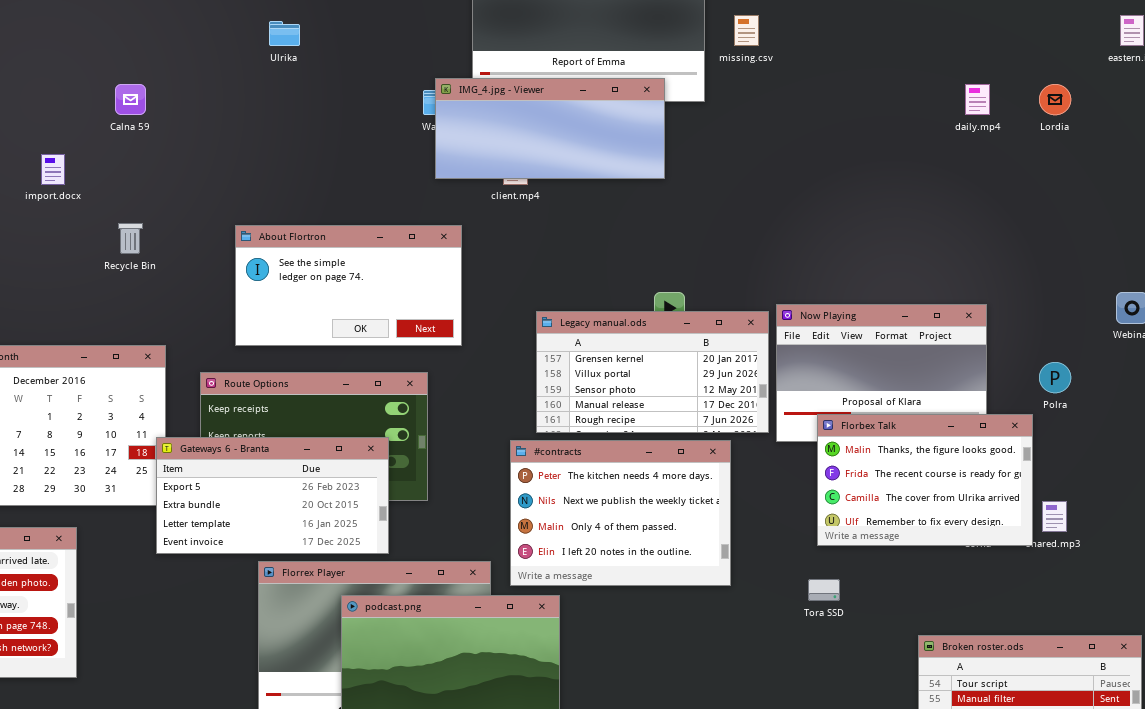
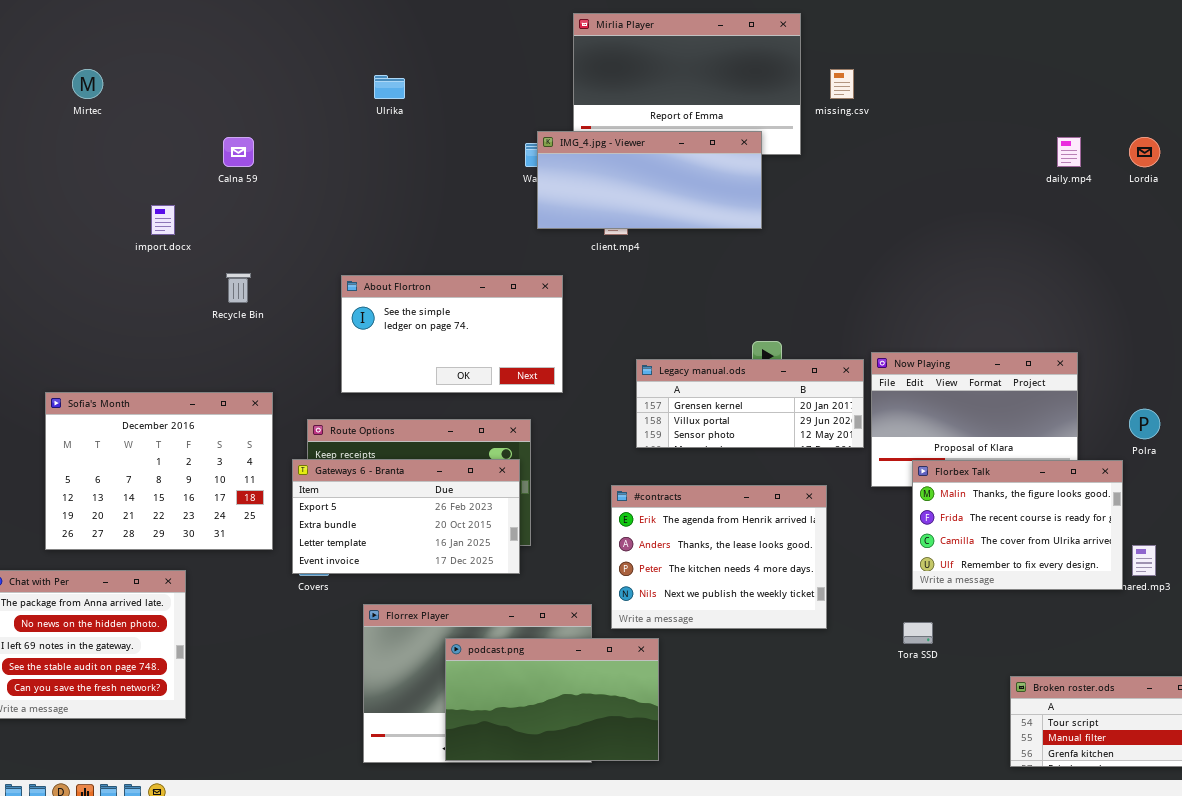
Legacy manual.ods: [536,311,769,433] -> [636,359,864,448], resized
Gateways 6 - Branta: [156,437,389,554] -> [292,459,520,574], moved
#contracts: [510,440,731,586] -> [611,485,827,629], scrolled up 2 rows

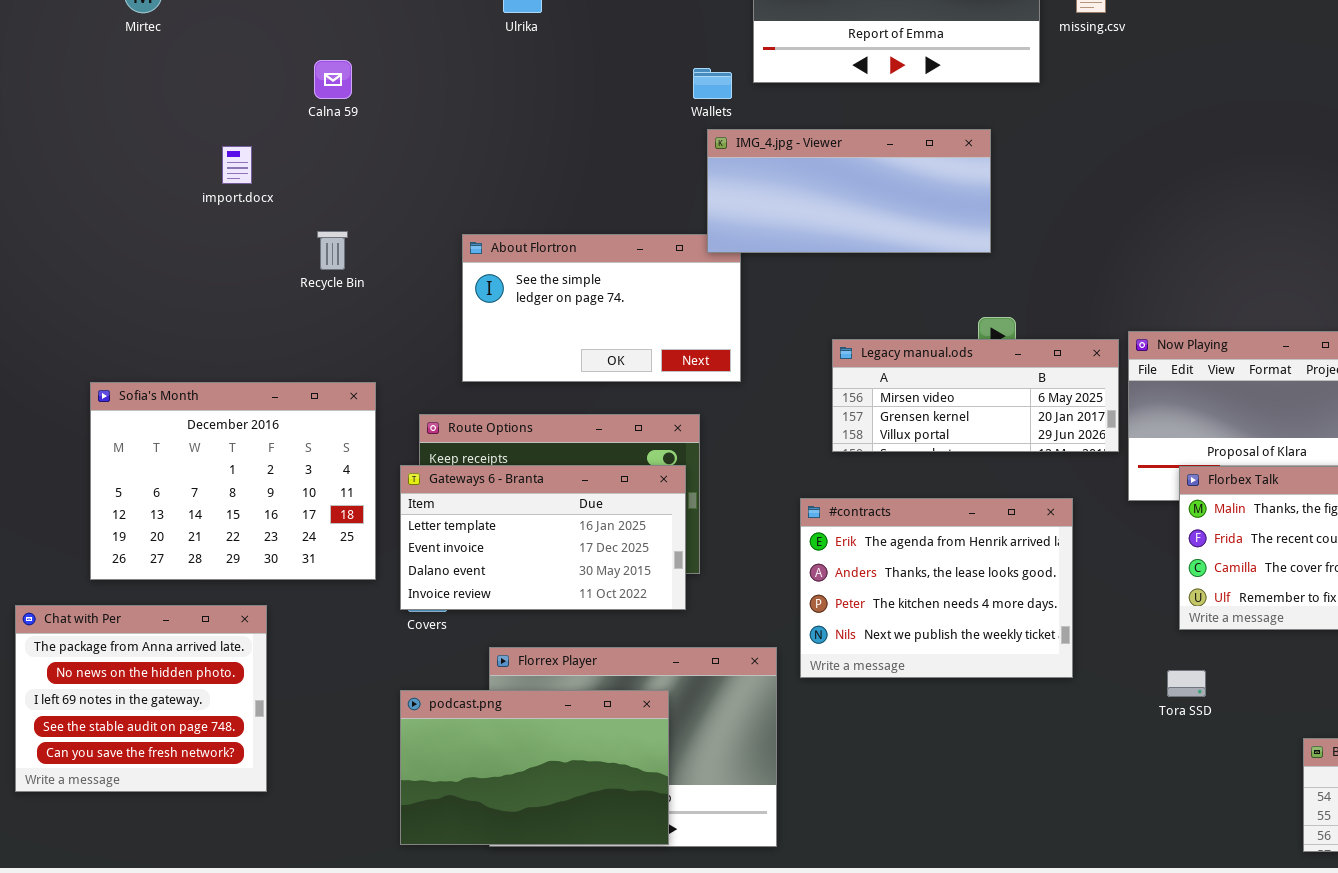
IMG_4.jpg - Viewer: [537,131,762,229] -> [707,129,991,253], moved
Legacy manual.ods: [636,359,864,448] -> [832,339,1119,452], scrolled up 1 row
Gateways 6 - Branta: [292,459,520,574] -> [400,465,686,610], scrolled down 2 rows
podcast.png: [445,638,659,761] -> [400,690,669,845], moved

